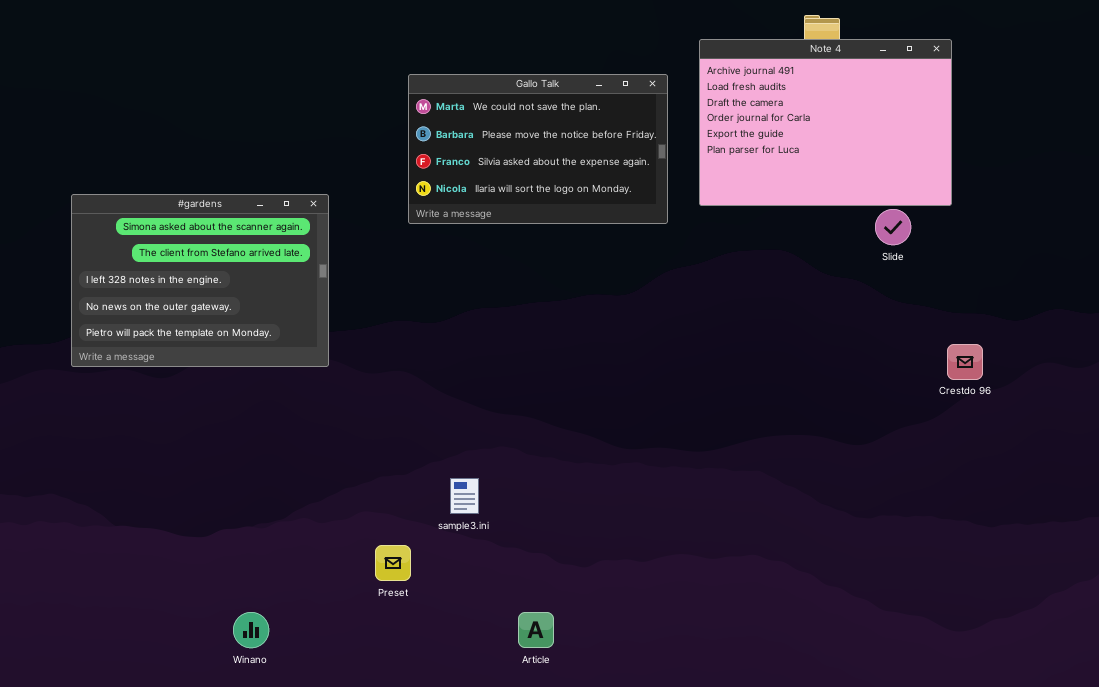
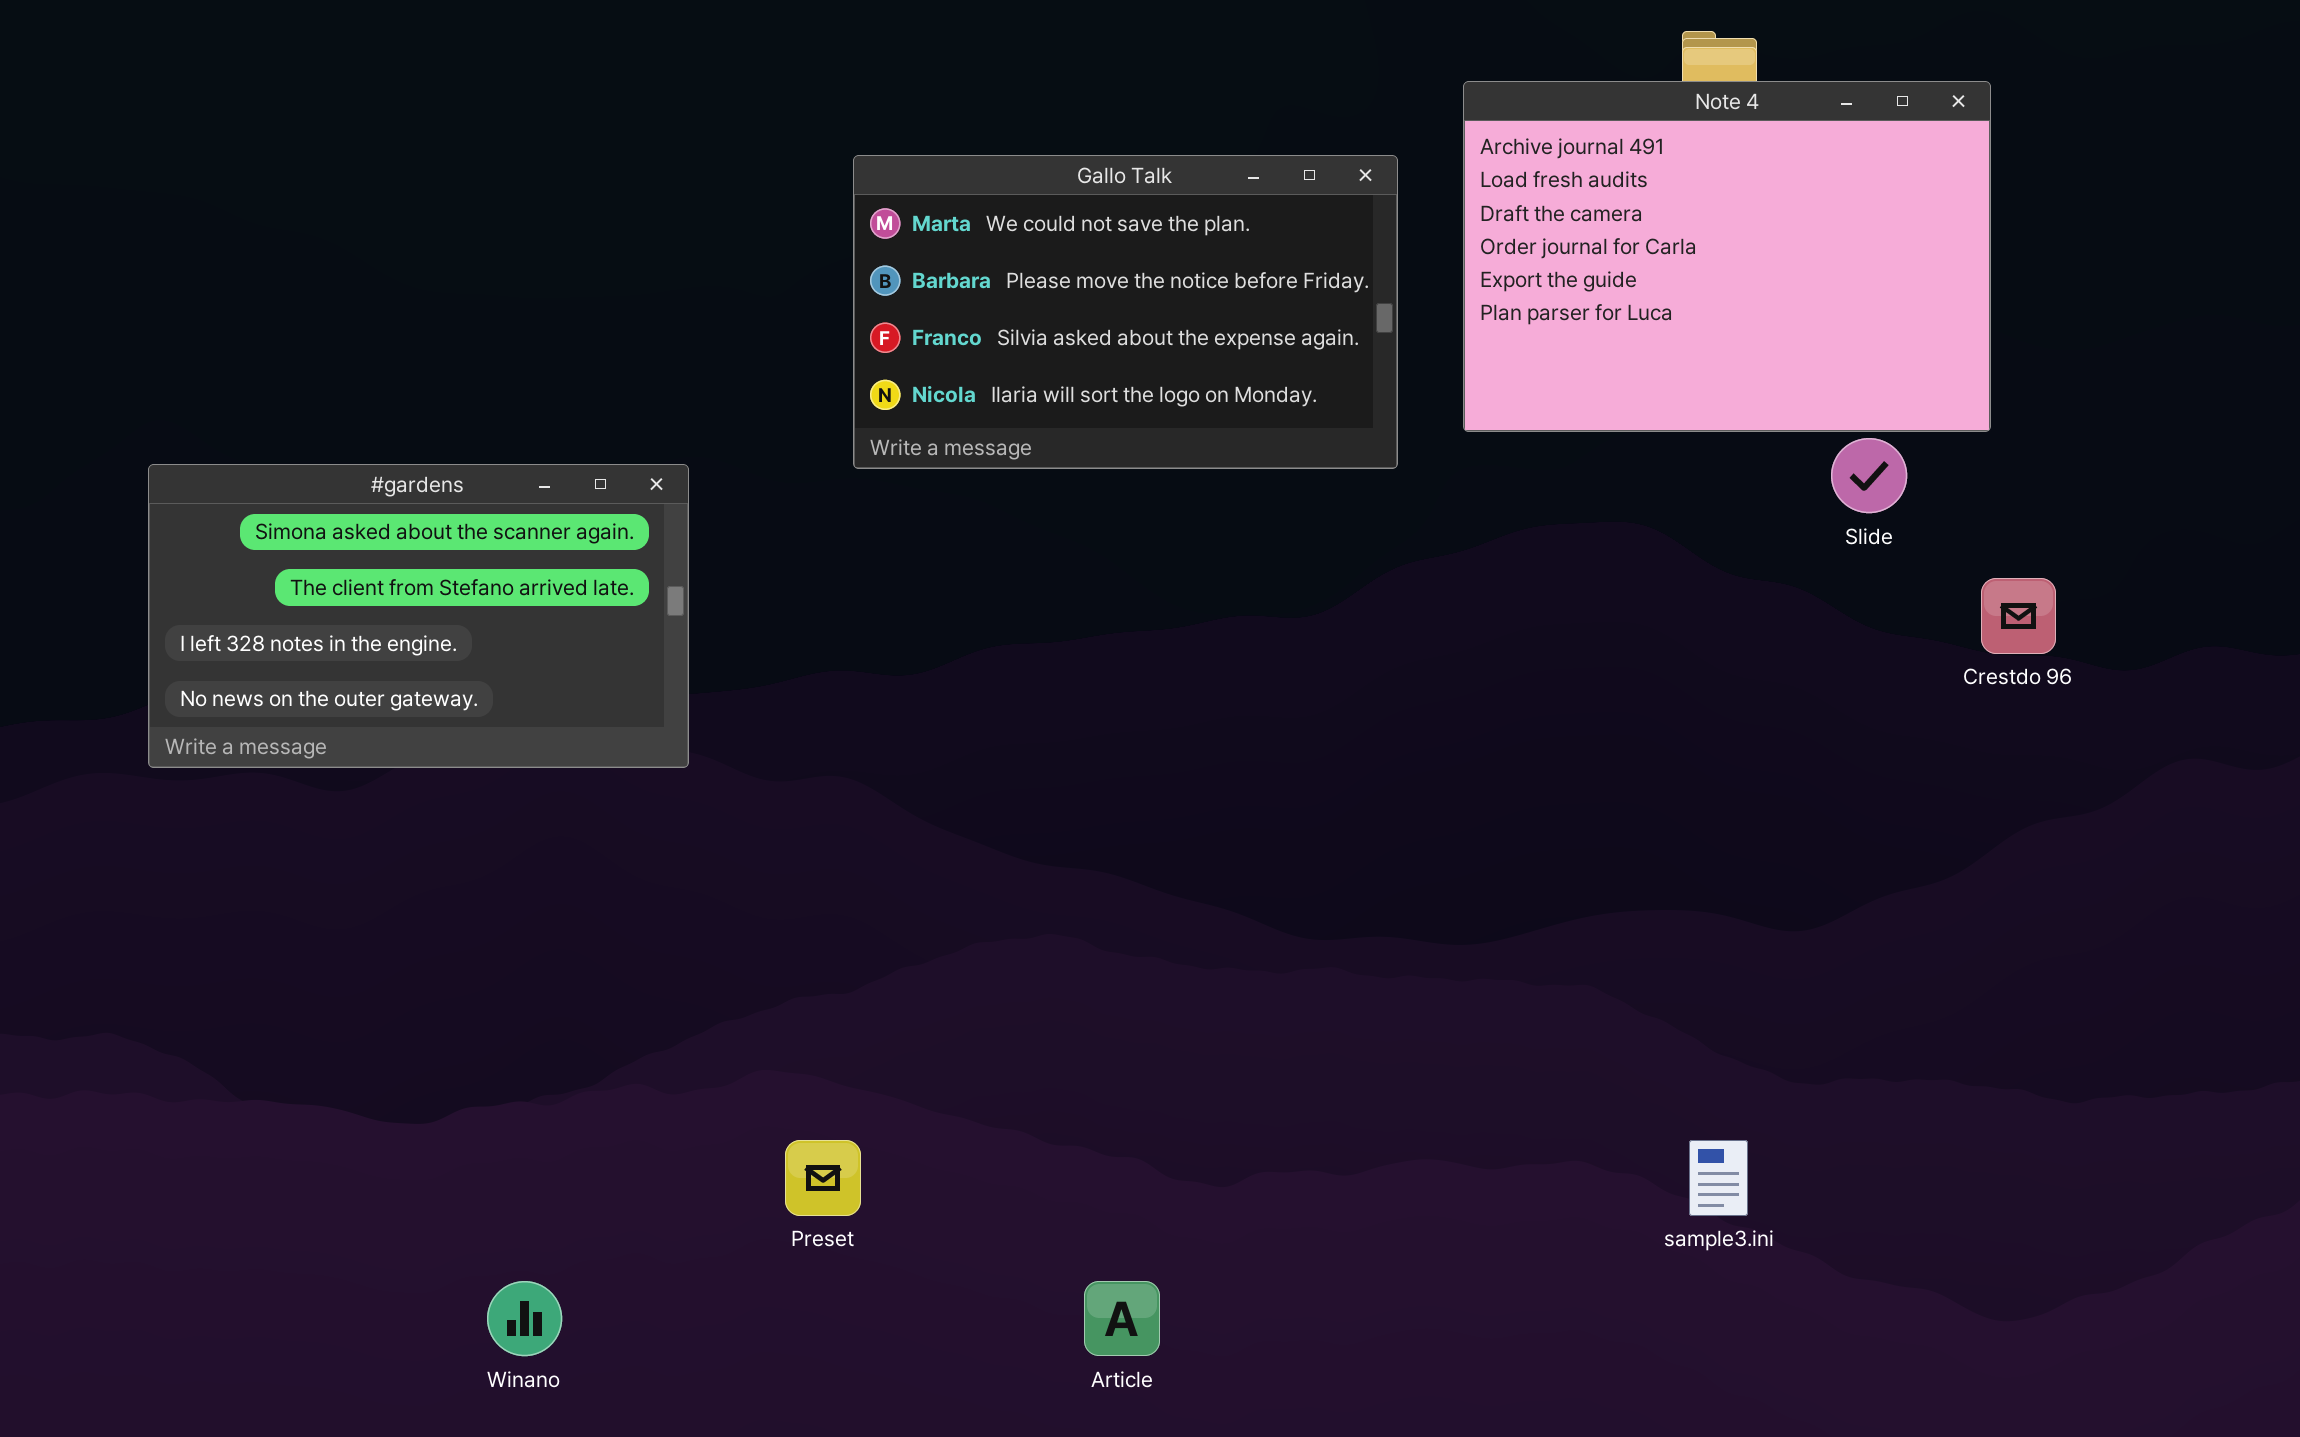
#gardens: [71,194,329,367] -> [148,464,689,768], resized
Crestdo 96: [947,344,983,380] -> [1981,578,2056,654], moved
sample3.ini: [450,478,479,514] -> [1689,1140,1748,1216], moved

